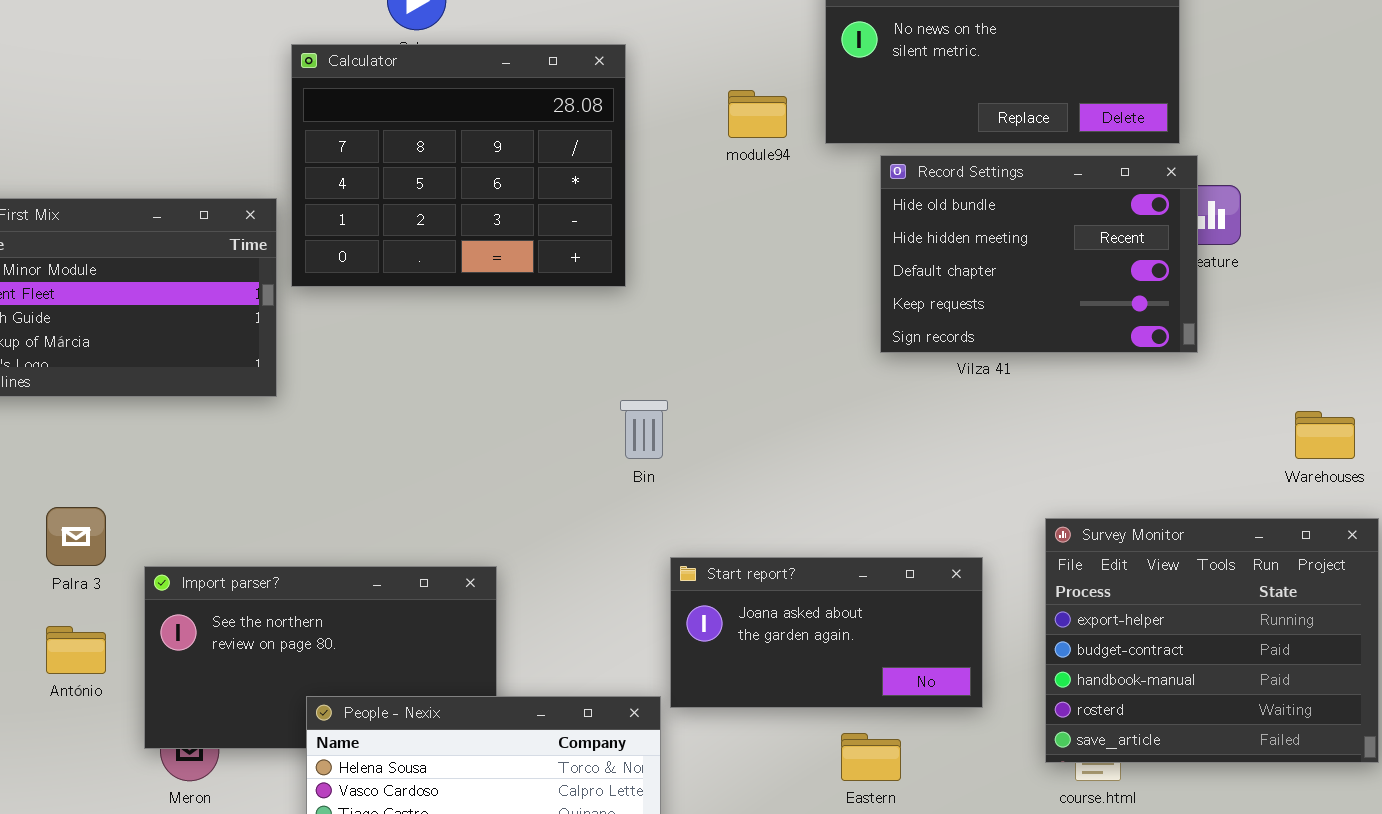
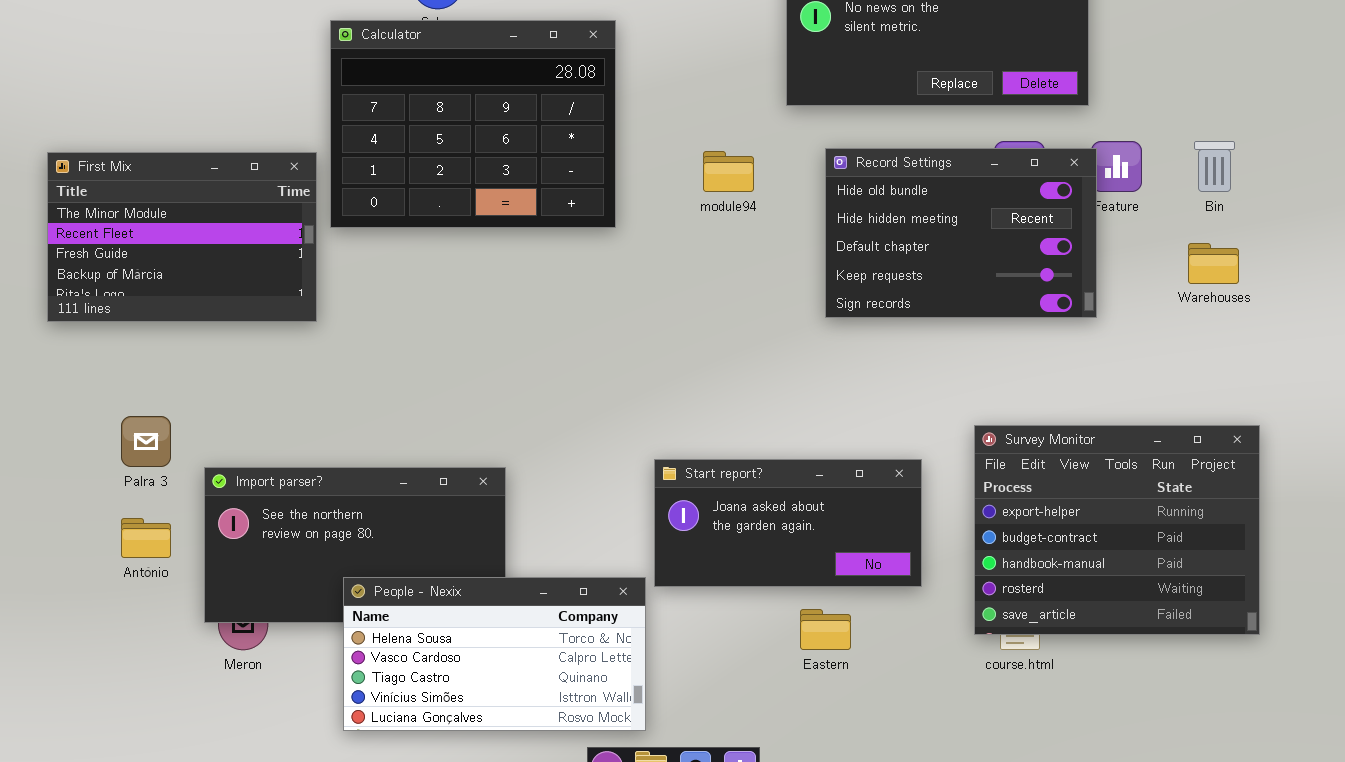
module94: [728,90,787,138] -> [703,151,754,192], moved
Record Settings: [880,155,1198,353] -> [825,148,1097,318], moved
Bin: [620,400,668,459] -> [1194,141,1235,192], moved
Warehouses: [1295,411,1355,459] -> [1188,243,1239,284], moved

